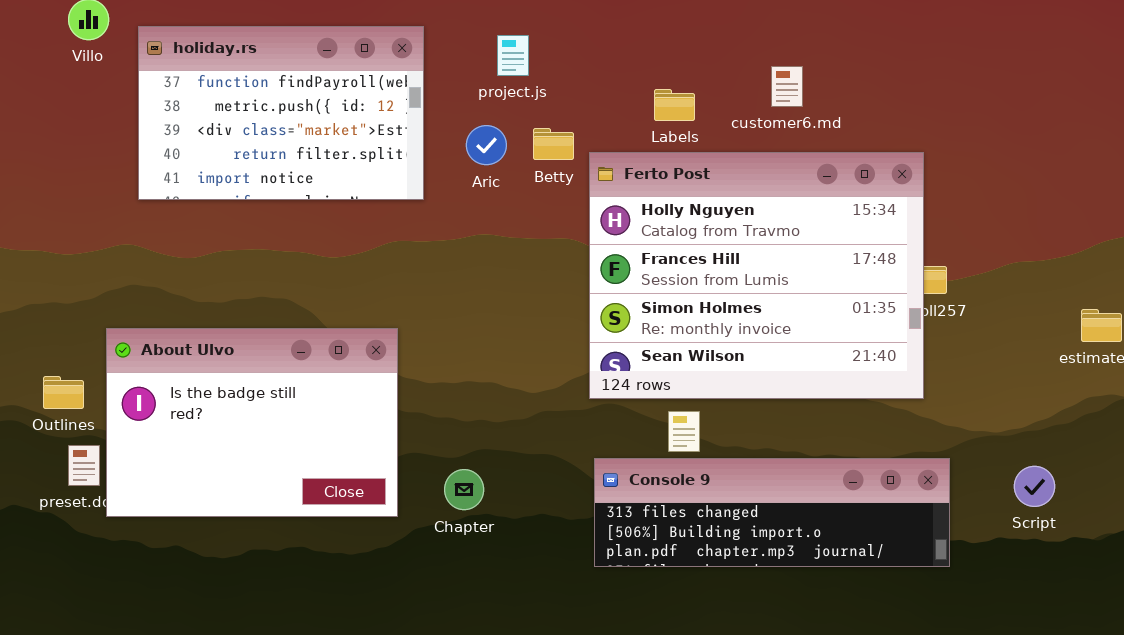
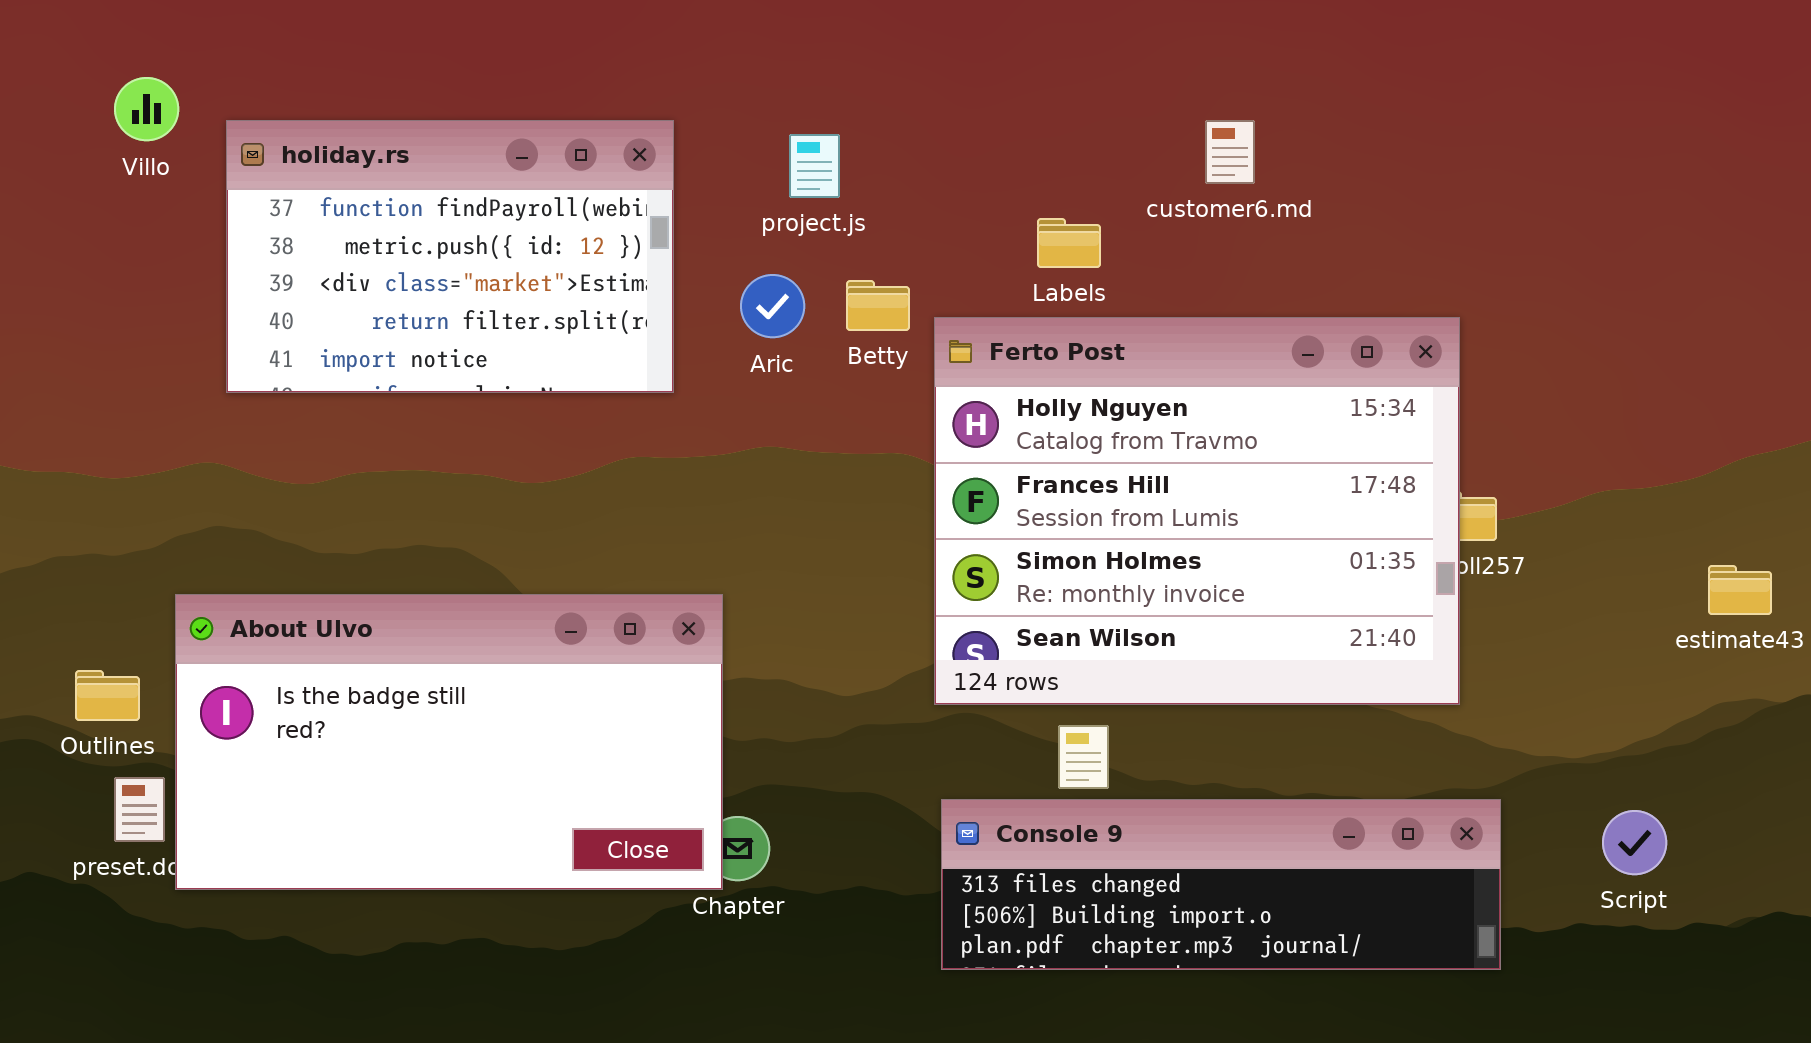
customer6.md: [771,66,803,107] -> [1205,120,1255,184], moved
About Ulvo: [106,328,398,517] -> [175,594,723,890], resized

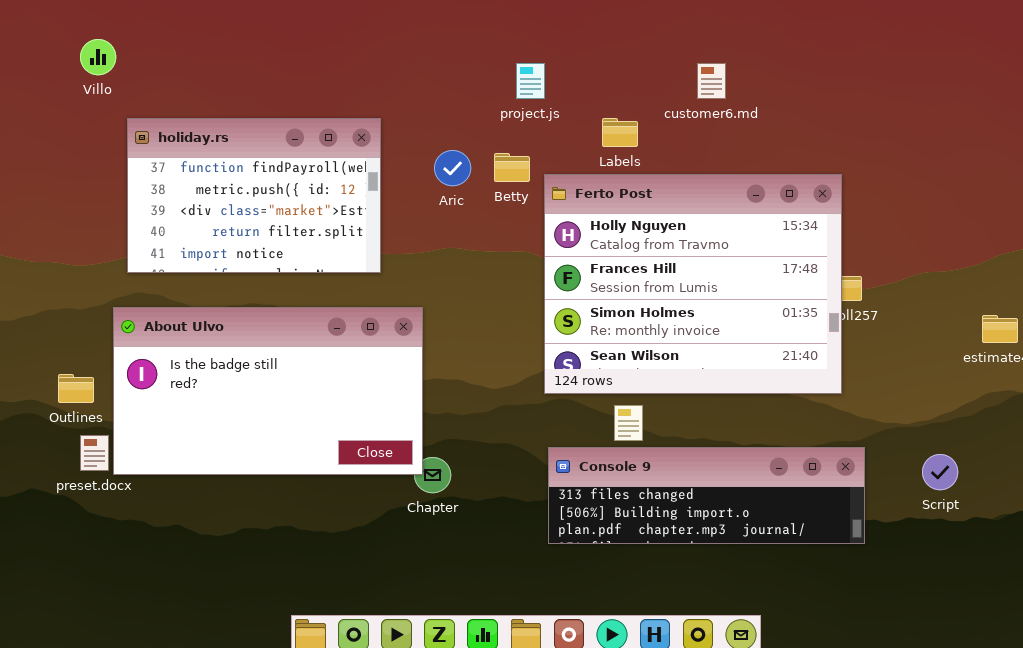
holiday.rs: [226,120,674,393] -> [127,118,381,273], moved
project.js: [789,134,840,198] -> [516,63,545,99], moved
About Ulvo: [175,594,723,890] -> [113,307,423,475], moved

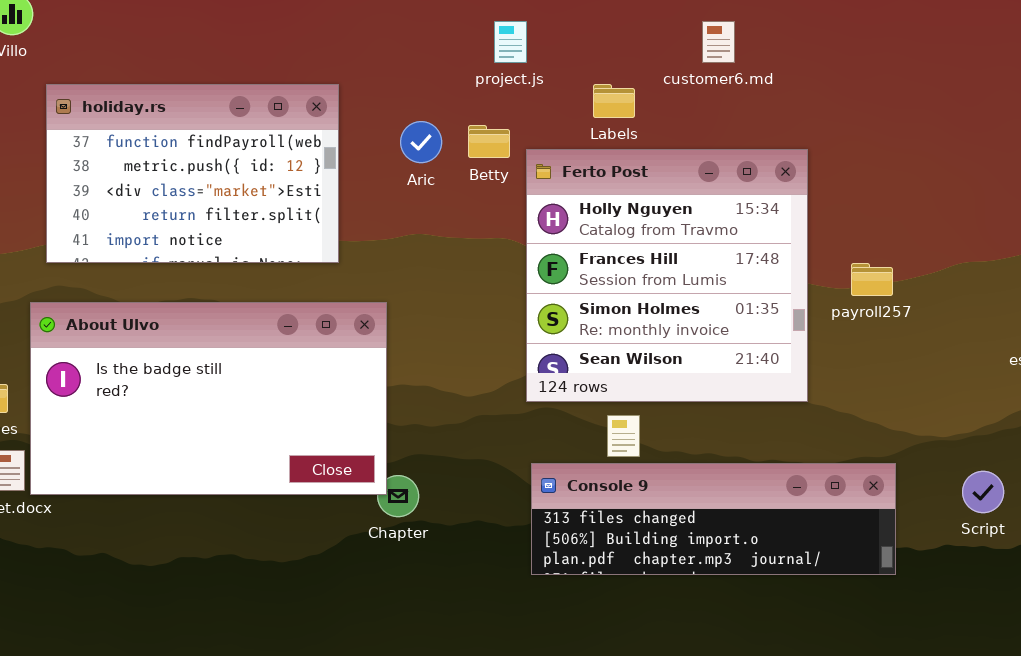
Ferto Post: [544,174,842,394] -> [526,149,808,402], resized

